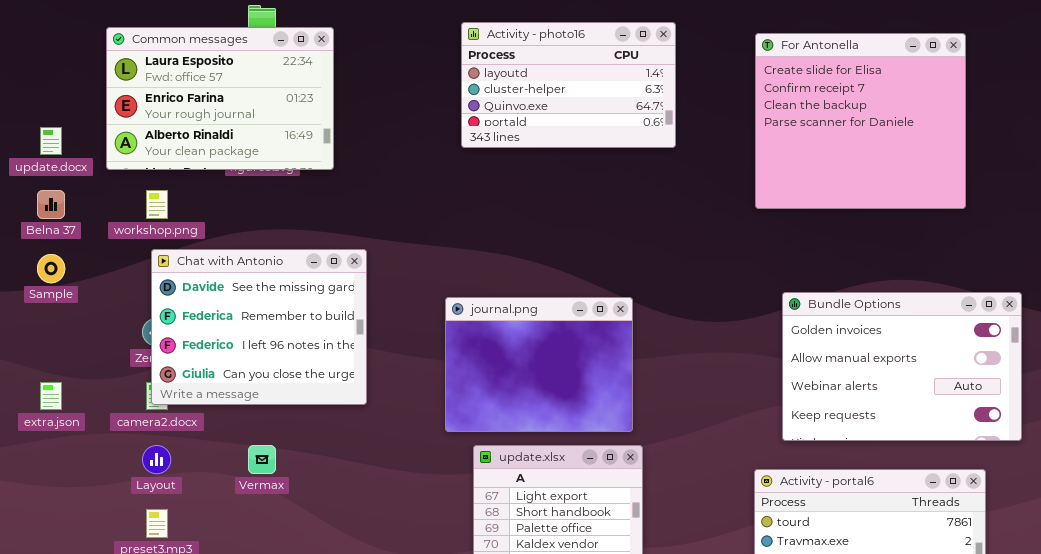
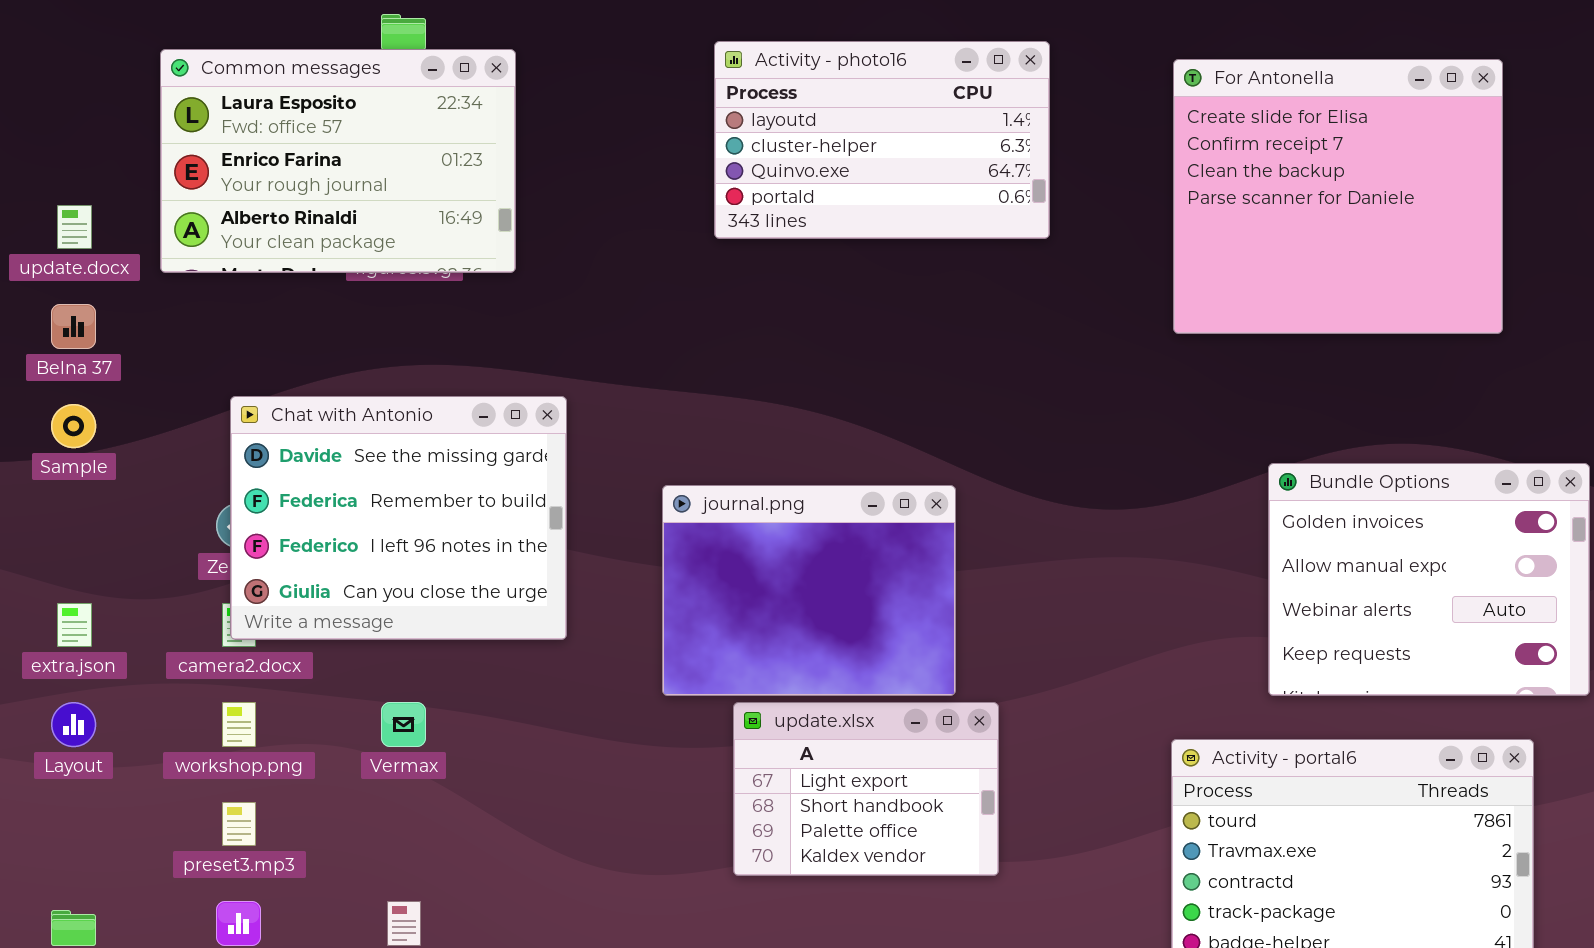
workshop.png: [146,190,168,219] -> [222,702,256,747], moved
Bundle Options: [782,292,1022,441] -> [1268,463,1590,696], resized
journal.png: [445,297,633,432] -> [662,485,956,696], moved
Layout: [142,445,171,474] -> [51,702,96,747], moved

